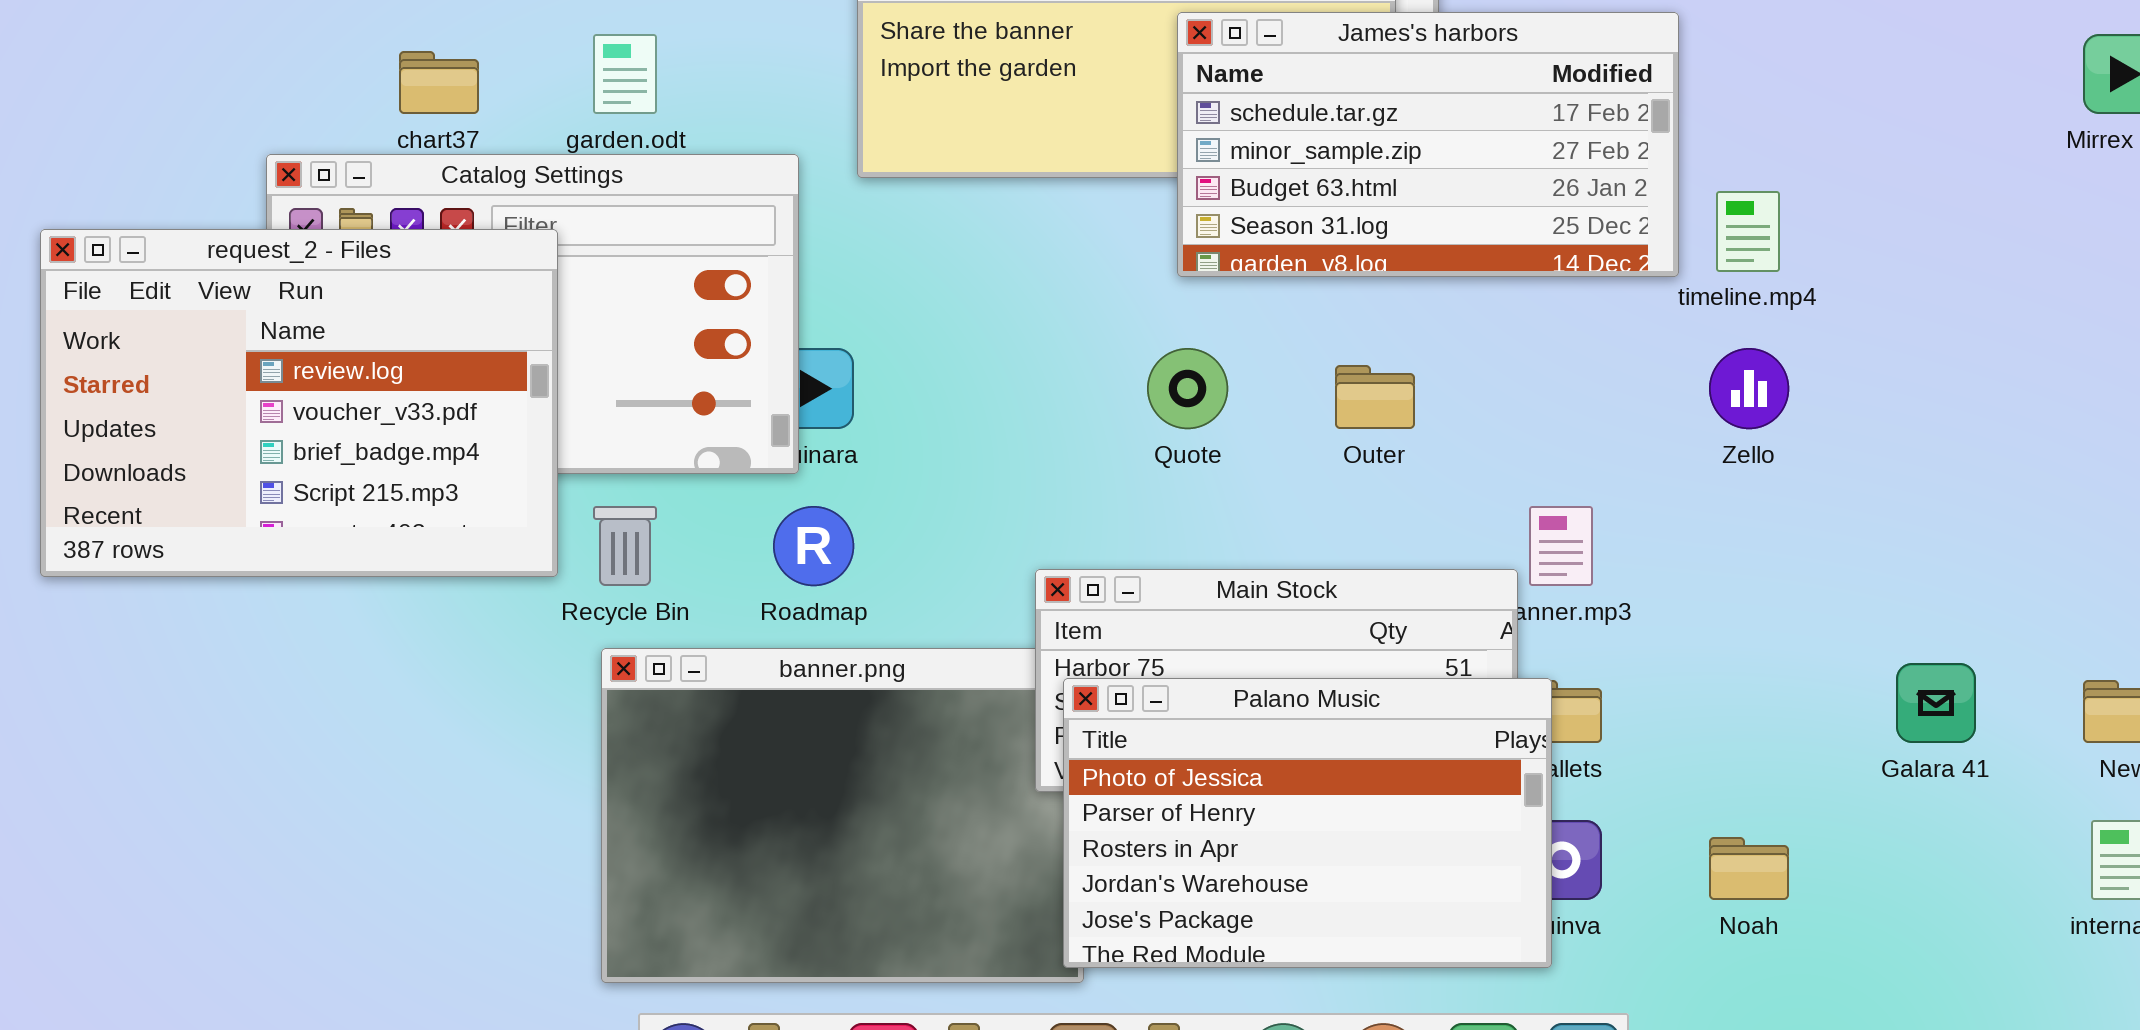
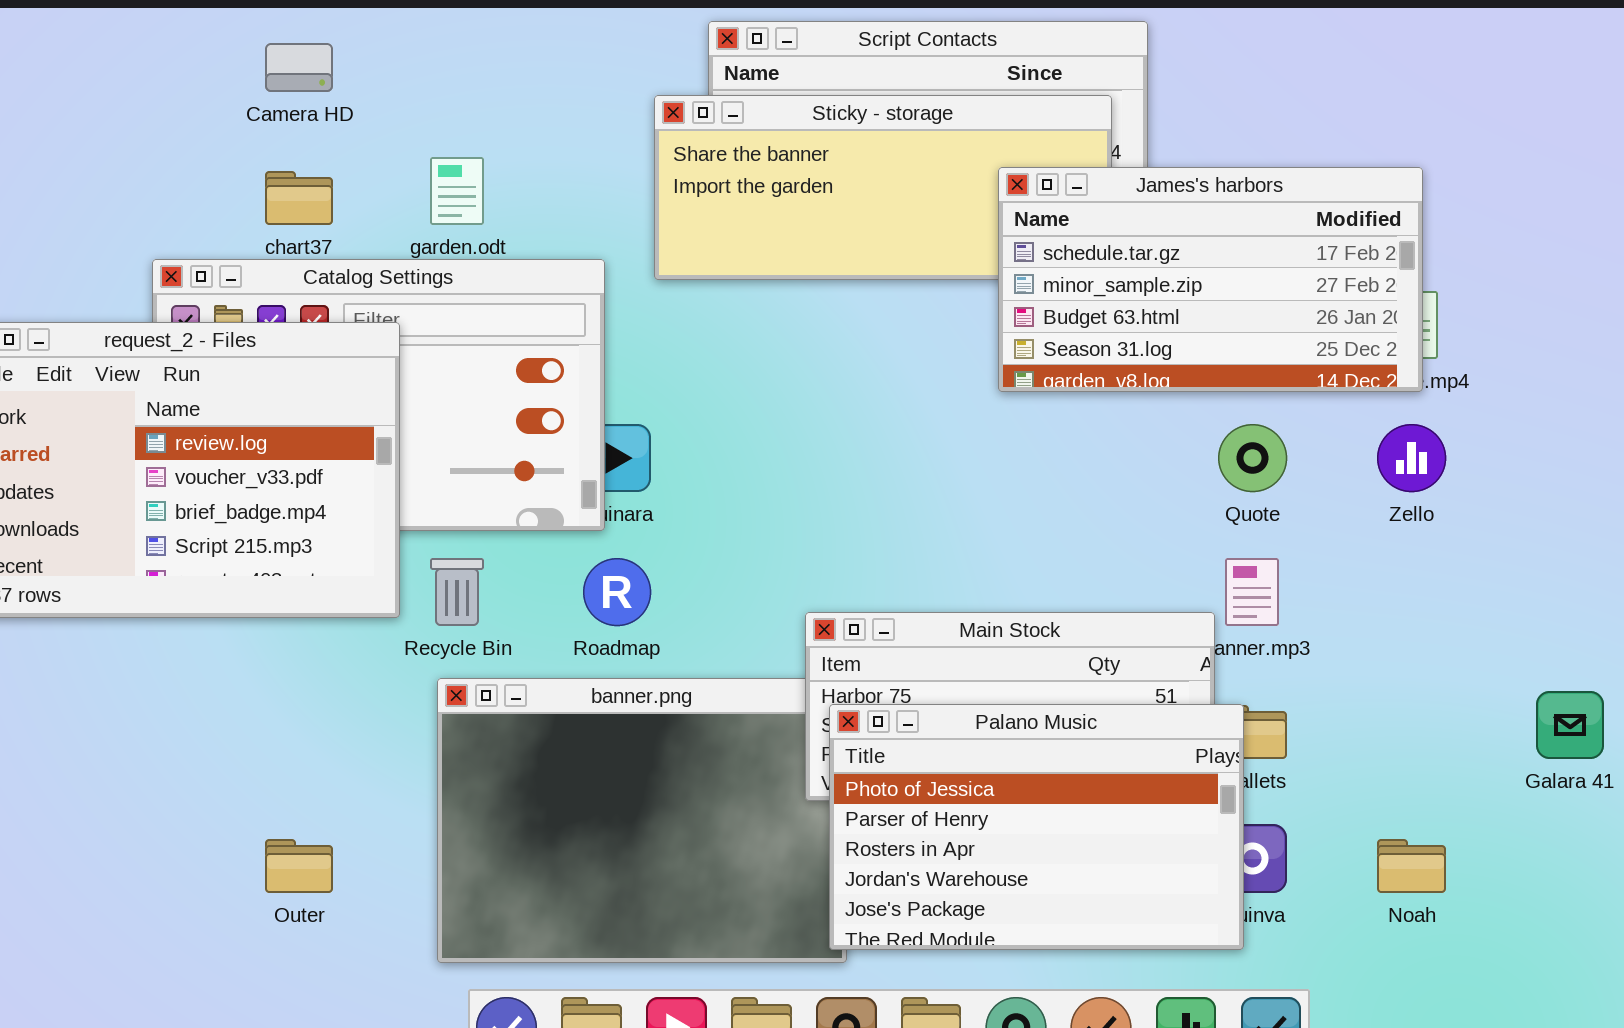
James's harbors: [1177,12,1679,277] -> [998,167,1423,392], moved
Quote: [1147,348,1228,429] -> [1218,424,1287,492], moved
Outer: [1335,365,1415,429] -> [265,839,333,893], moved

